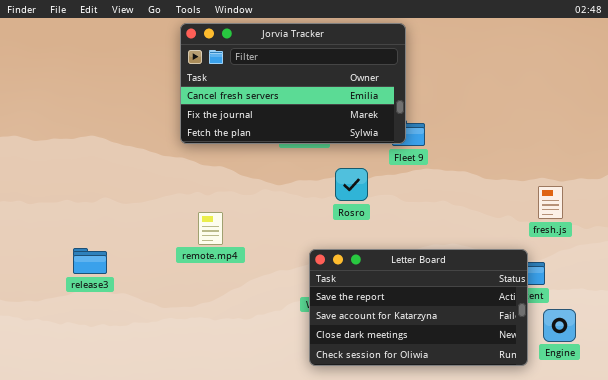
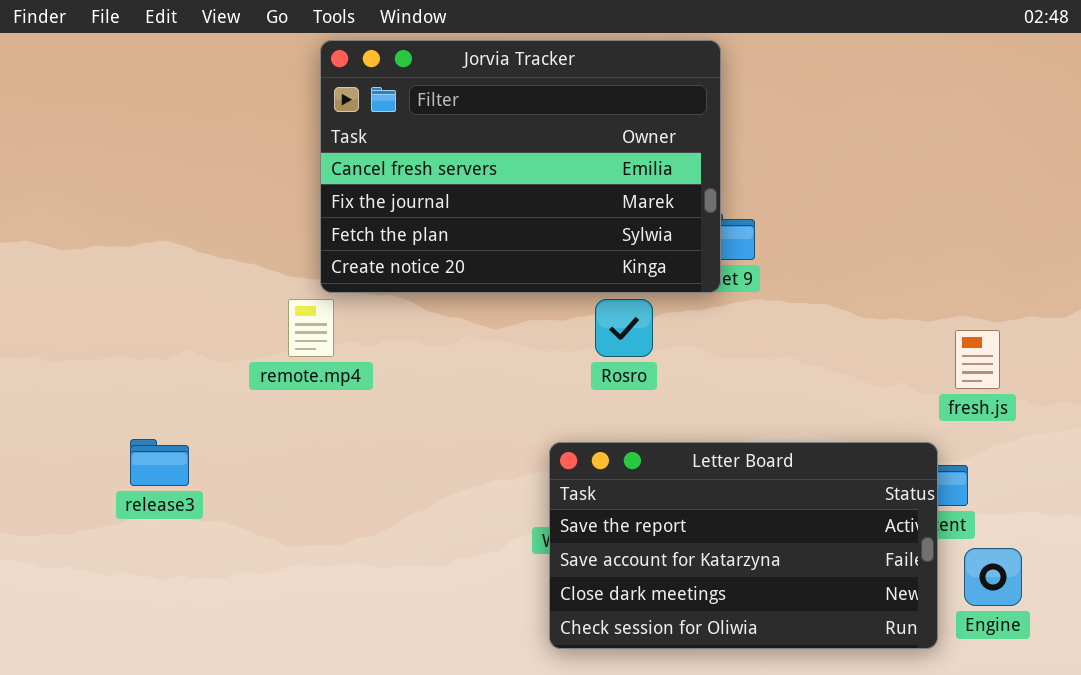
Jorvia Tracker: [180,23,406,144] -> [320,40,721,293], resized
remote.mp4: [198,212,223,245] -> [288,299,334,357], moved

